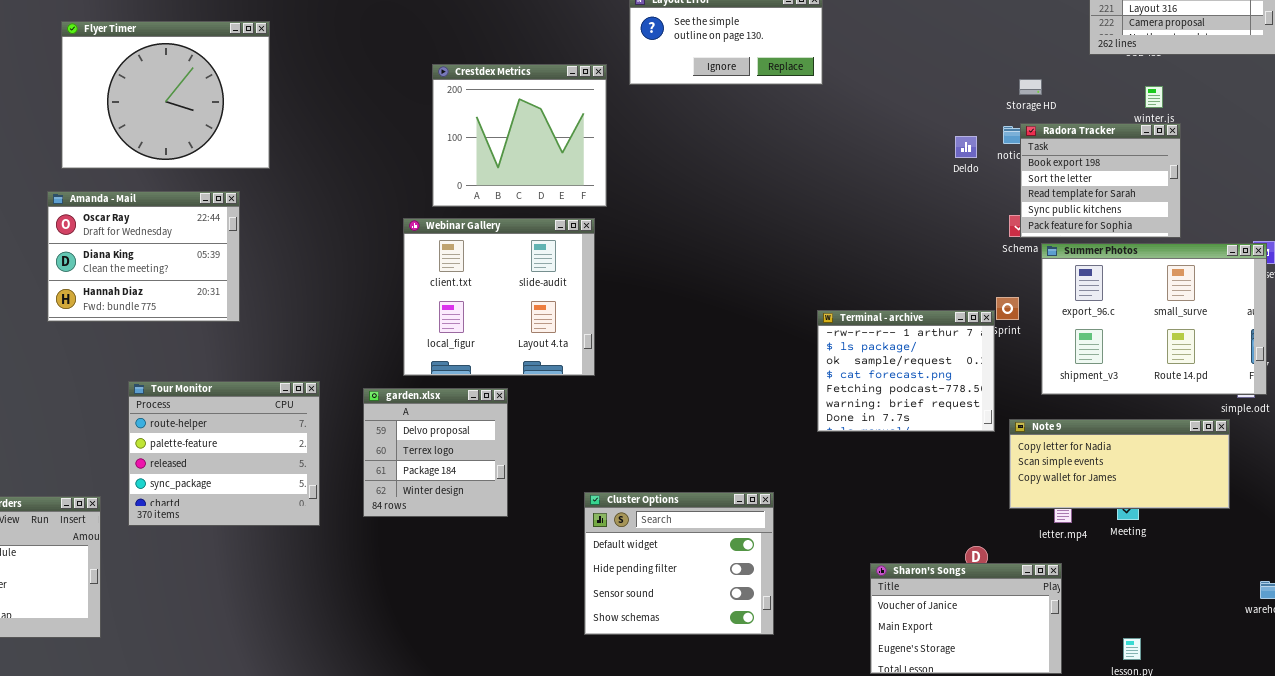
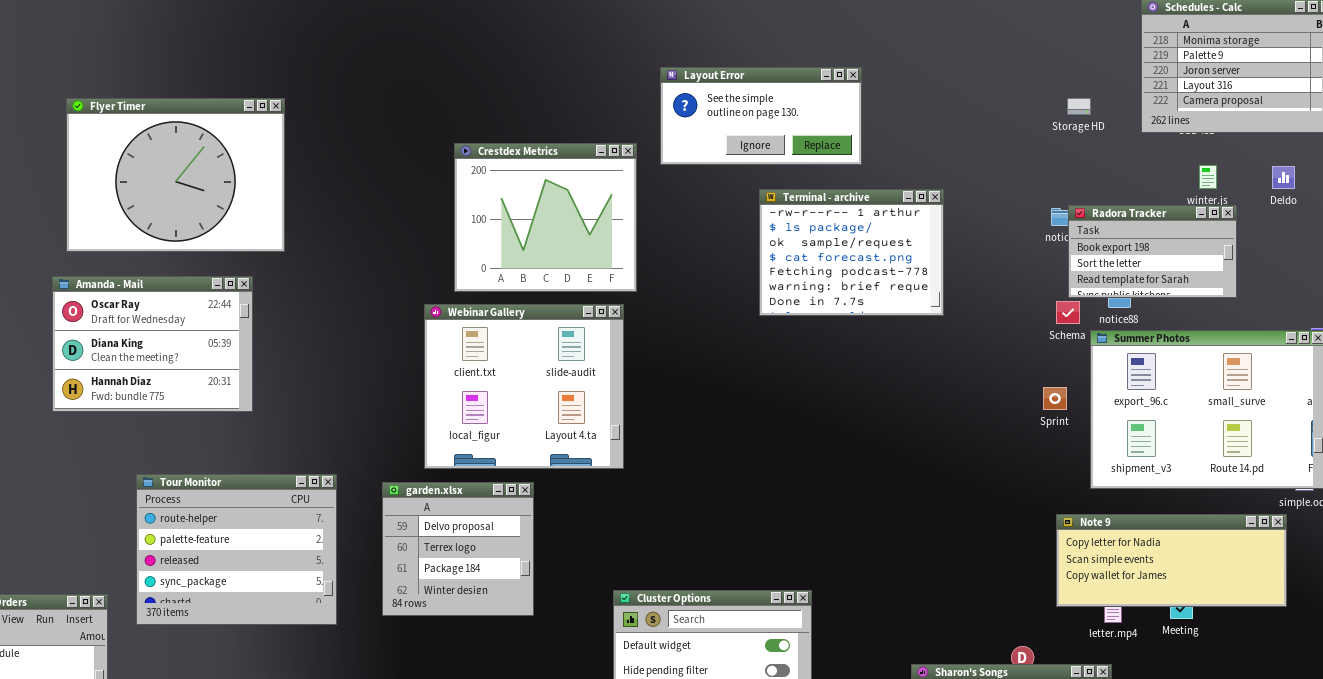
Storage HD: [1019,79,1042,95] -> [1067,98,1091,115], moved
Radora Tracker: [1020,123,1181,238] -> [1068,205,1237,298], resized
Deldo: [955,136,977,158] -> [1272,166,1295,189], moved
Terminal - archive: [817,310,995,432] -> [759,189,944,316], moved

